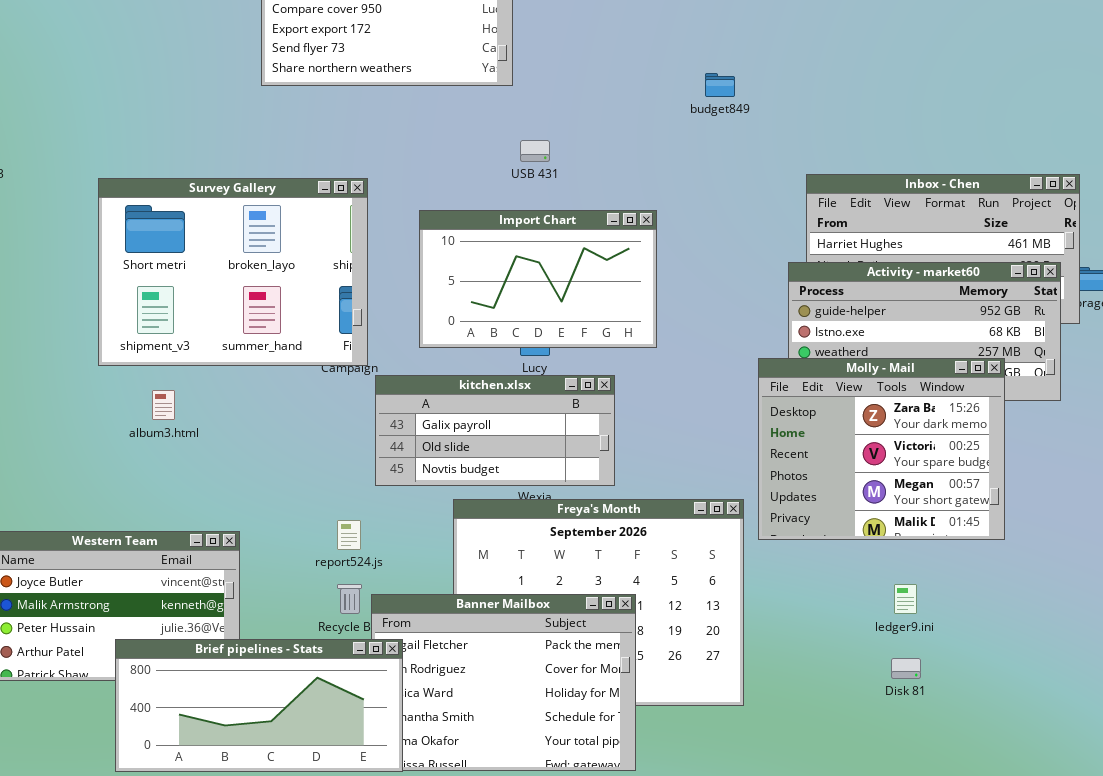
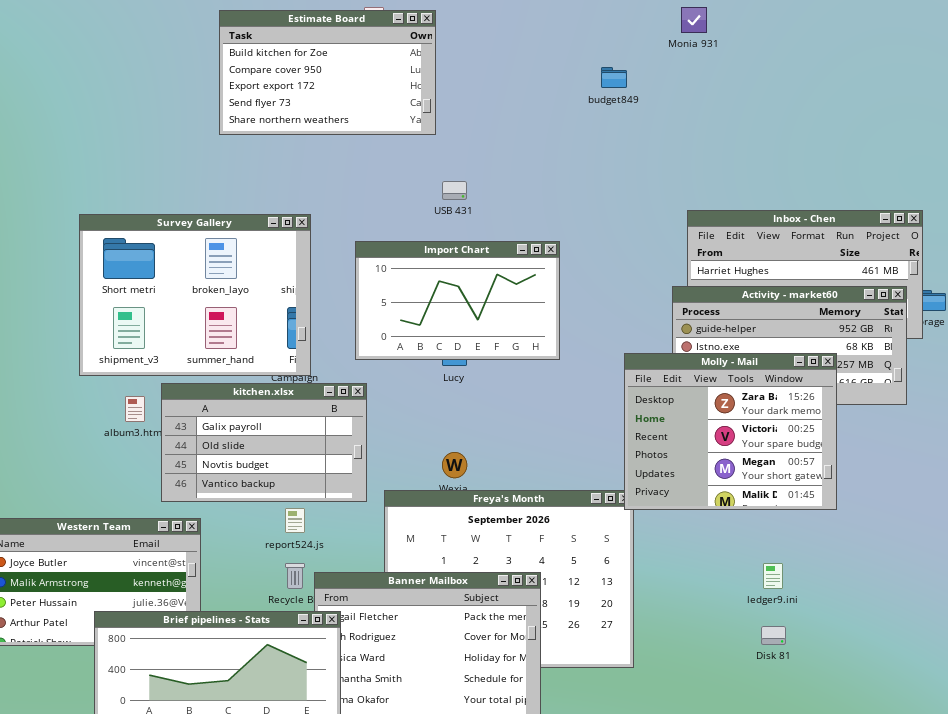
budget849: [705,73,735,97] -> [601,67,627,88], moved
Molly - Mail: [758,358,1005,540] -> [624,353,837,510], moved
kitchen.xlsx: [375,375,615,486] -> [161,383,367,502], moved, resized

